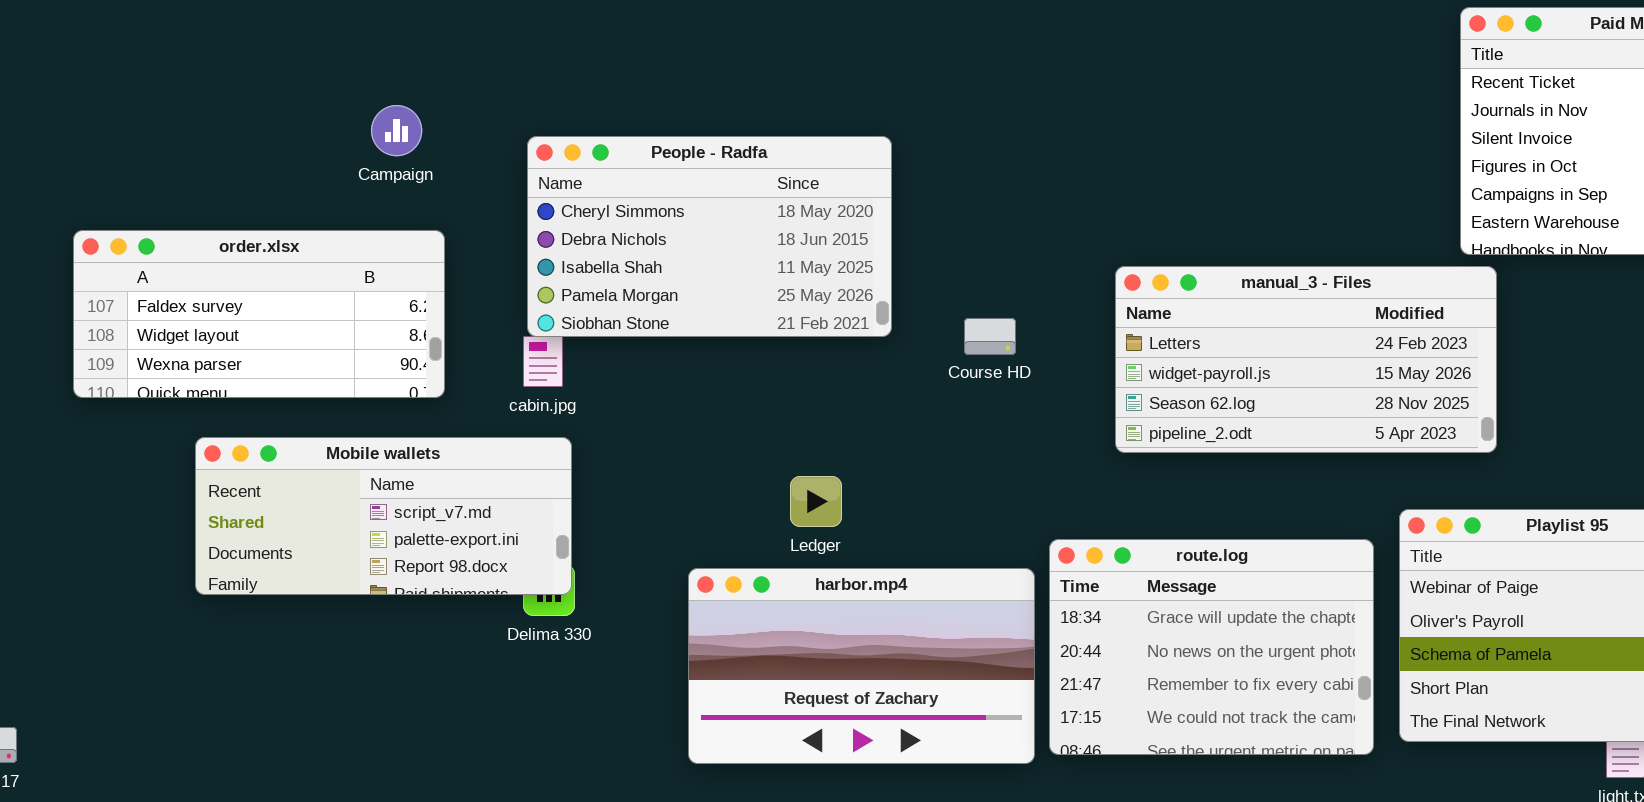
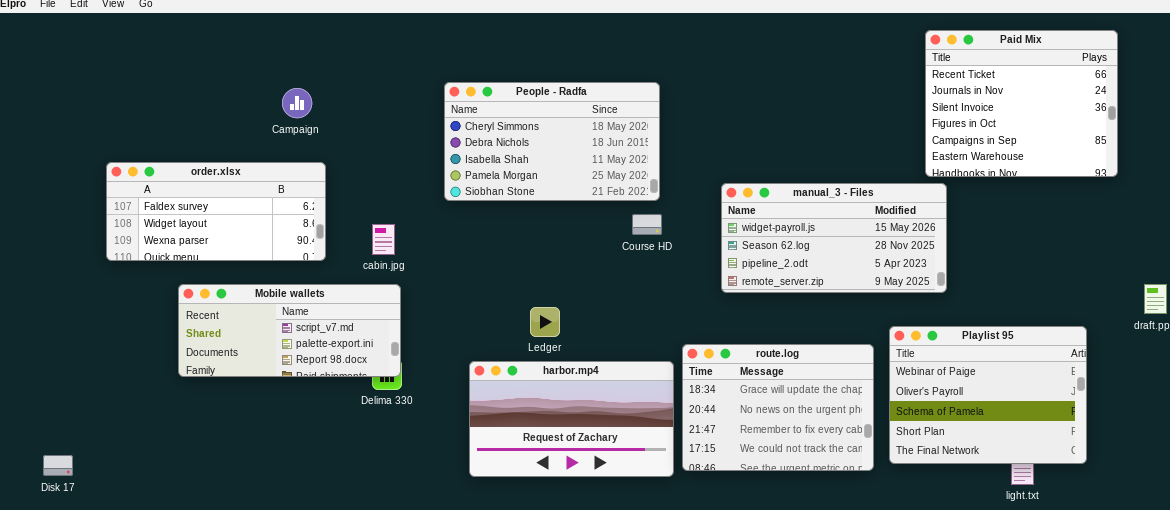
People - Radfa: [527,136,892,337] -> [444,82,660,201], moved
manual_3 - Files: [1115,266,1497,453] -> [721,183,947,293], scrolled down 1 row

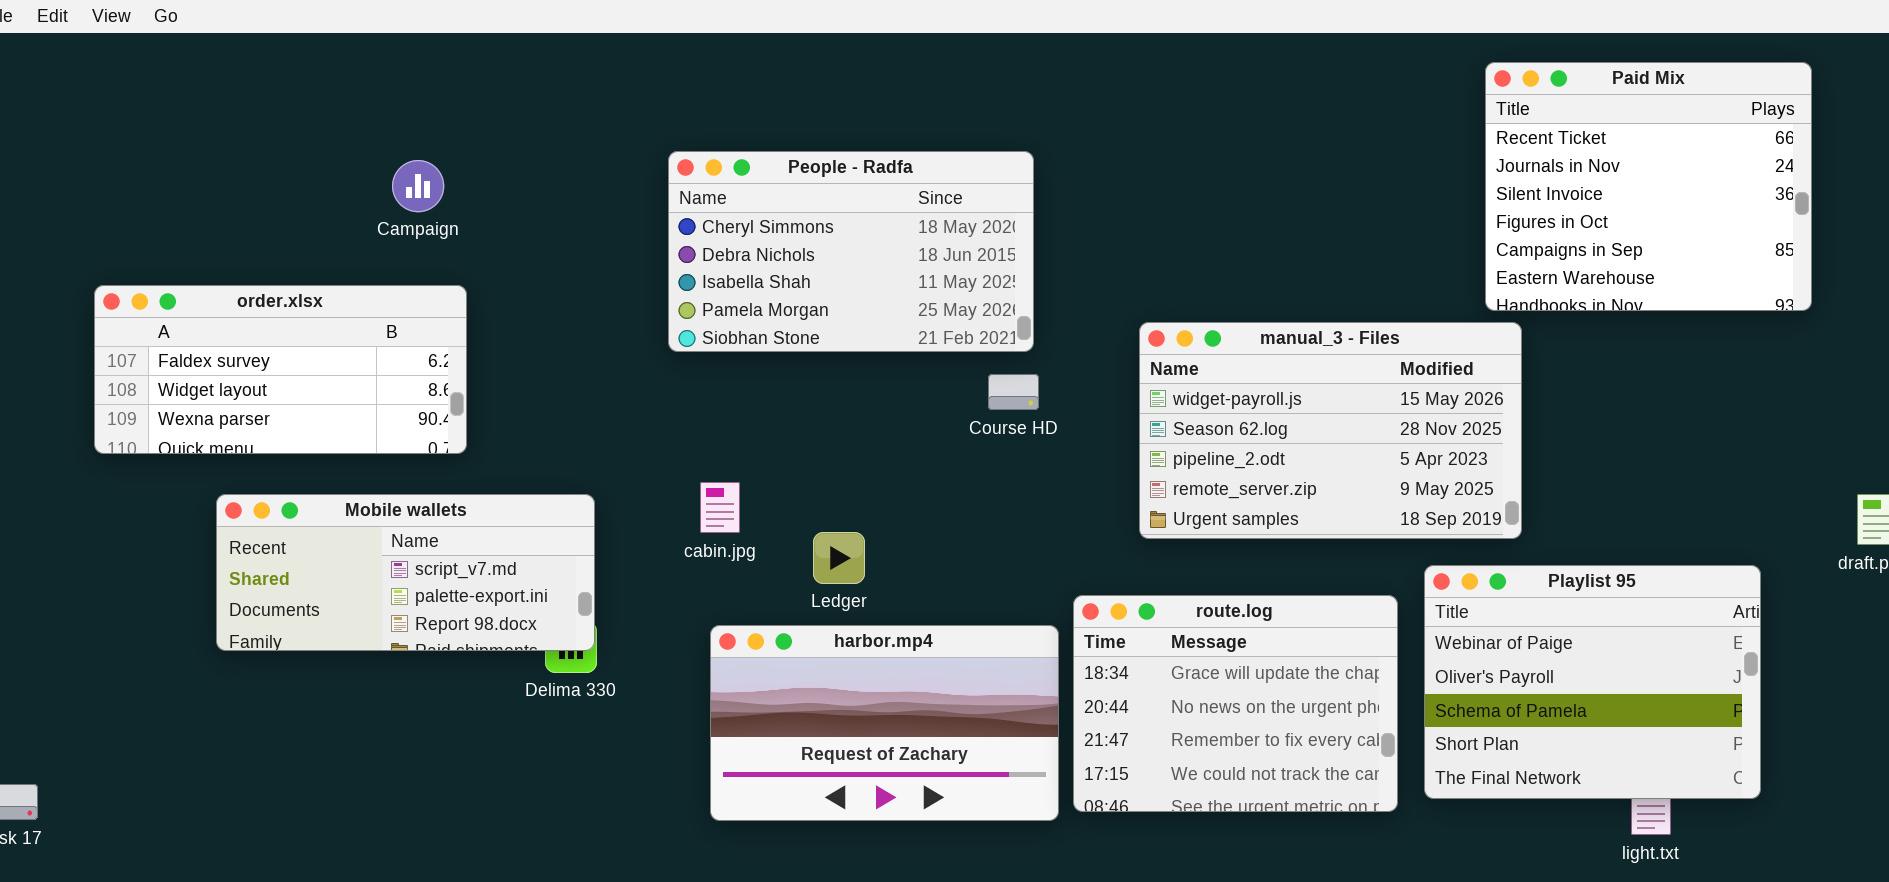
manual_3 - Files: [721,183,947,293] -> [1139,322,1522,539], resized
cabin.jpg: [372,224,395,255] -> [700,482,740,533], moved

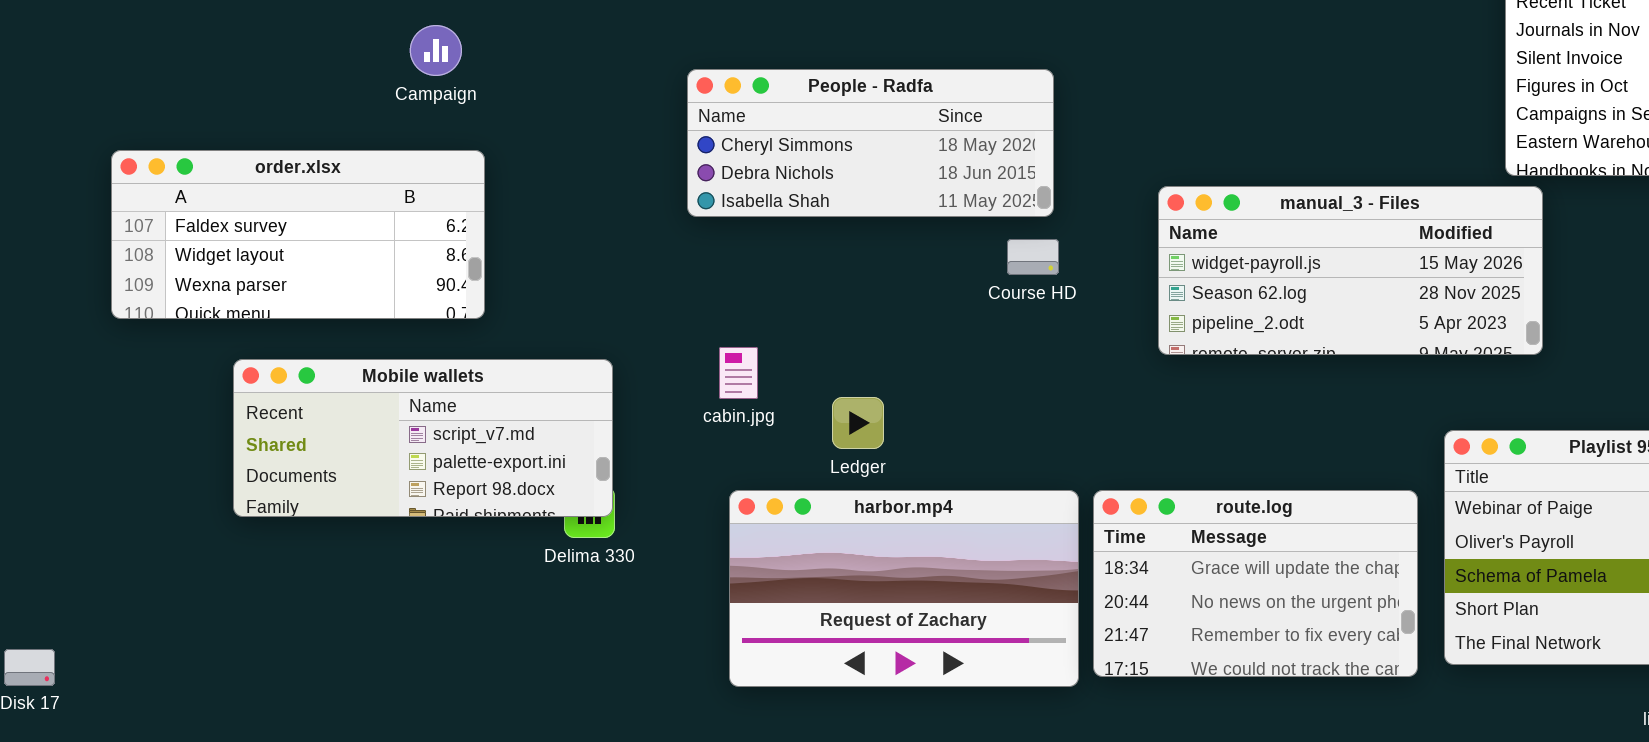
People - Radfa: [668,151,1034,352] -> [687,69,1054,217], resized
manual_3 - Files: [1139,322,1522,539] -> [1158,186,1543,355], resized
route.log: [1073,595,1398,812] -> [1093,490,1418,677], resized

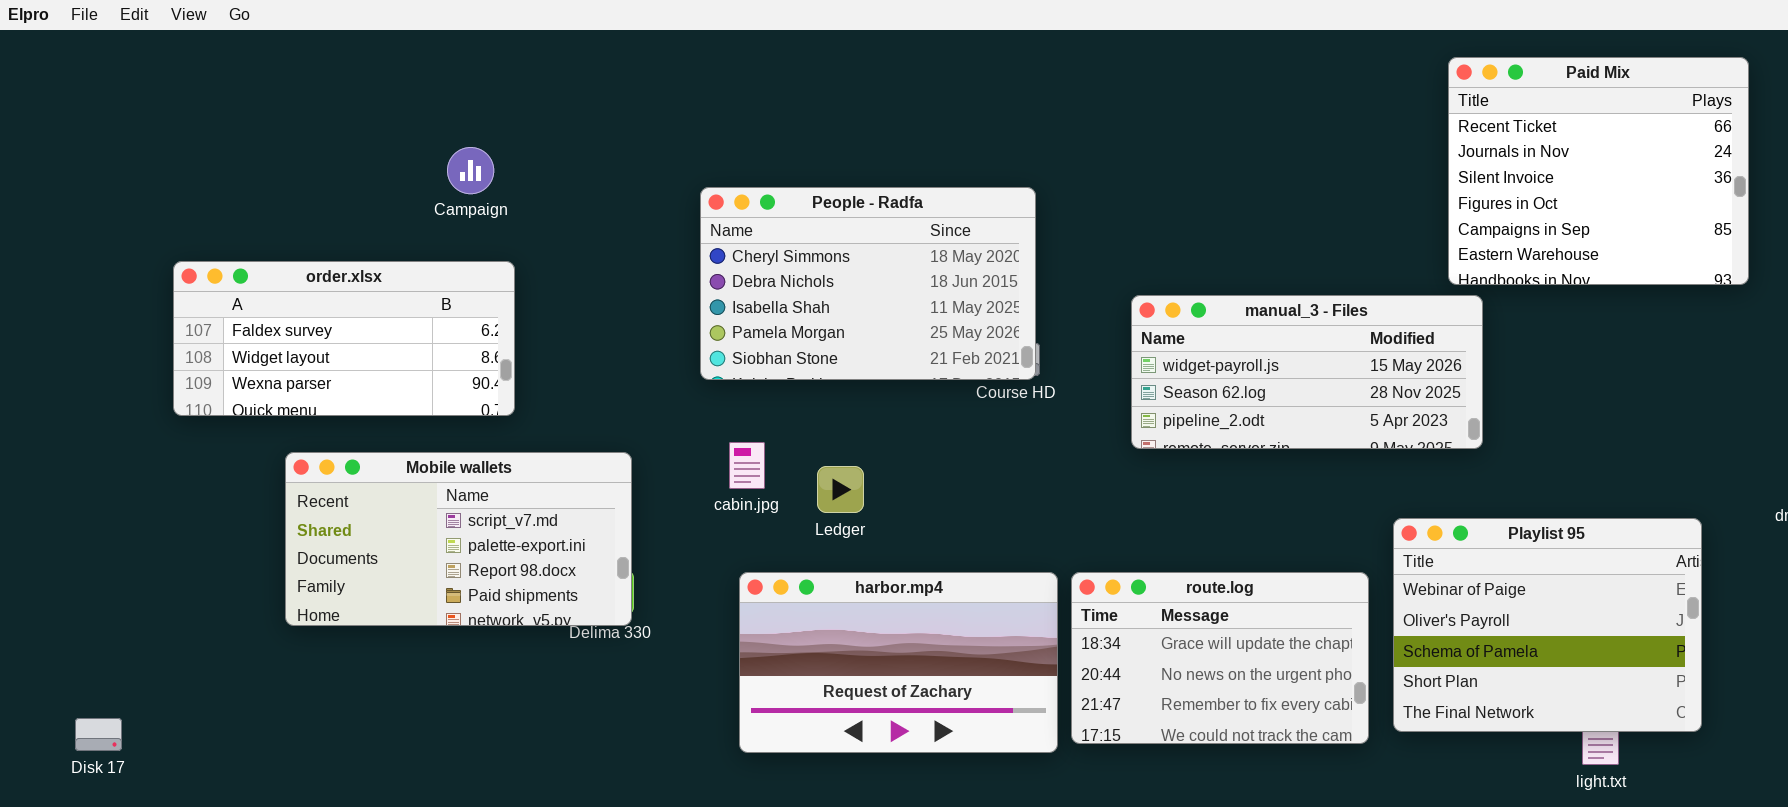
People - Radfa: [687,69,1054,217] -> [700,187,1036,380], resized
Mobile wallets: [233,359,613,517] -> [285,452,632,626], resized
Ledger: [832,397,884,449] -> [817,466,864,513], moved

